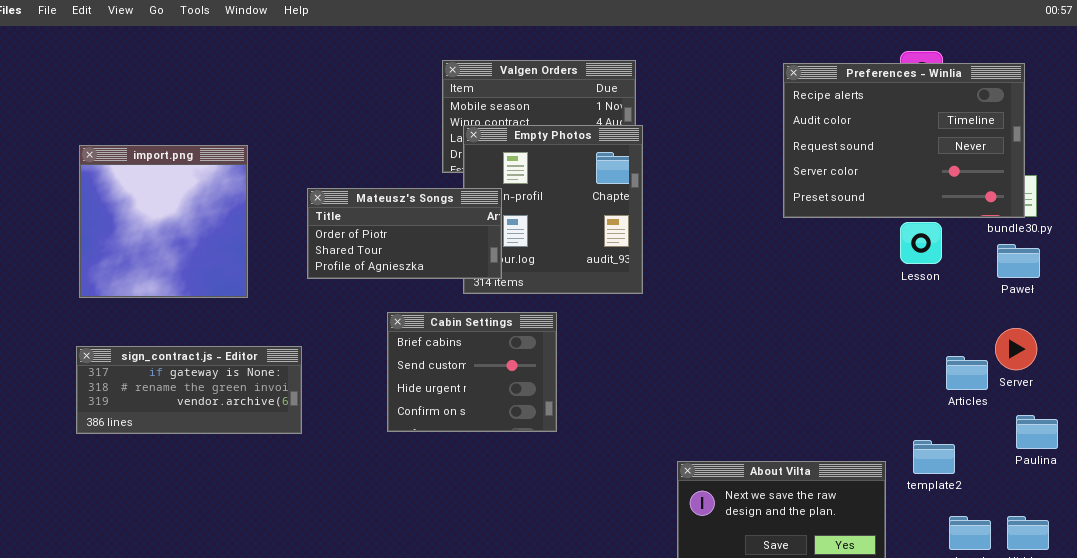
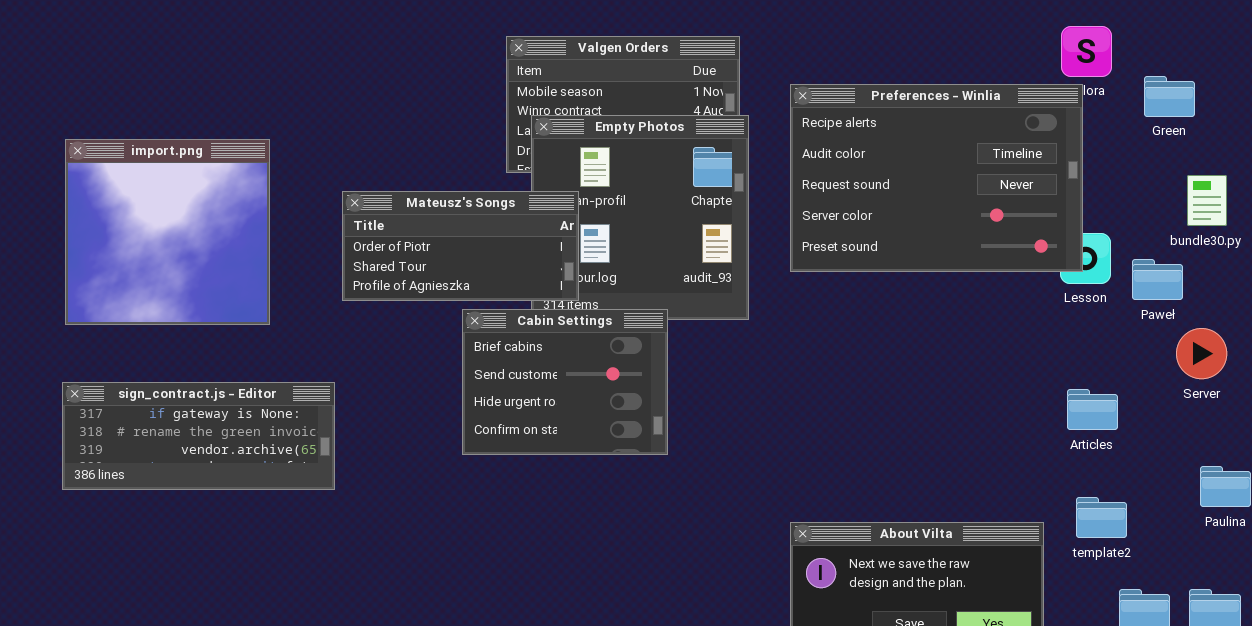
Preferences - Winlia: [783,63,1025,218] -> [790,84,1083,272], moved
Paweł: [997,244,1040,278] -> [1132,259,1183,300], moved
Cabin Settings: [387,312,557,432] -> [462,309,668,455], moved
Server: [995,328,1037,370] -> [1176,328,1227,379], moved
Articles: [946,356,988,390] -> [1067,389,1118,430], moved

